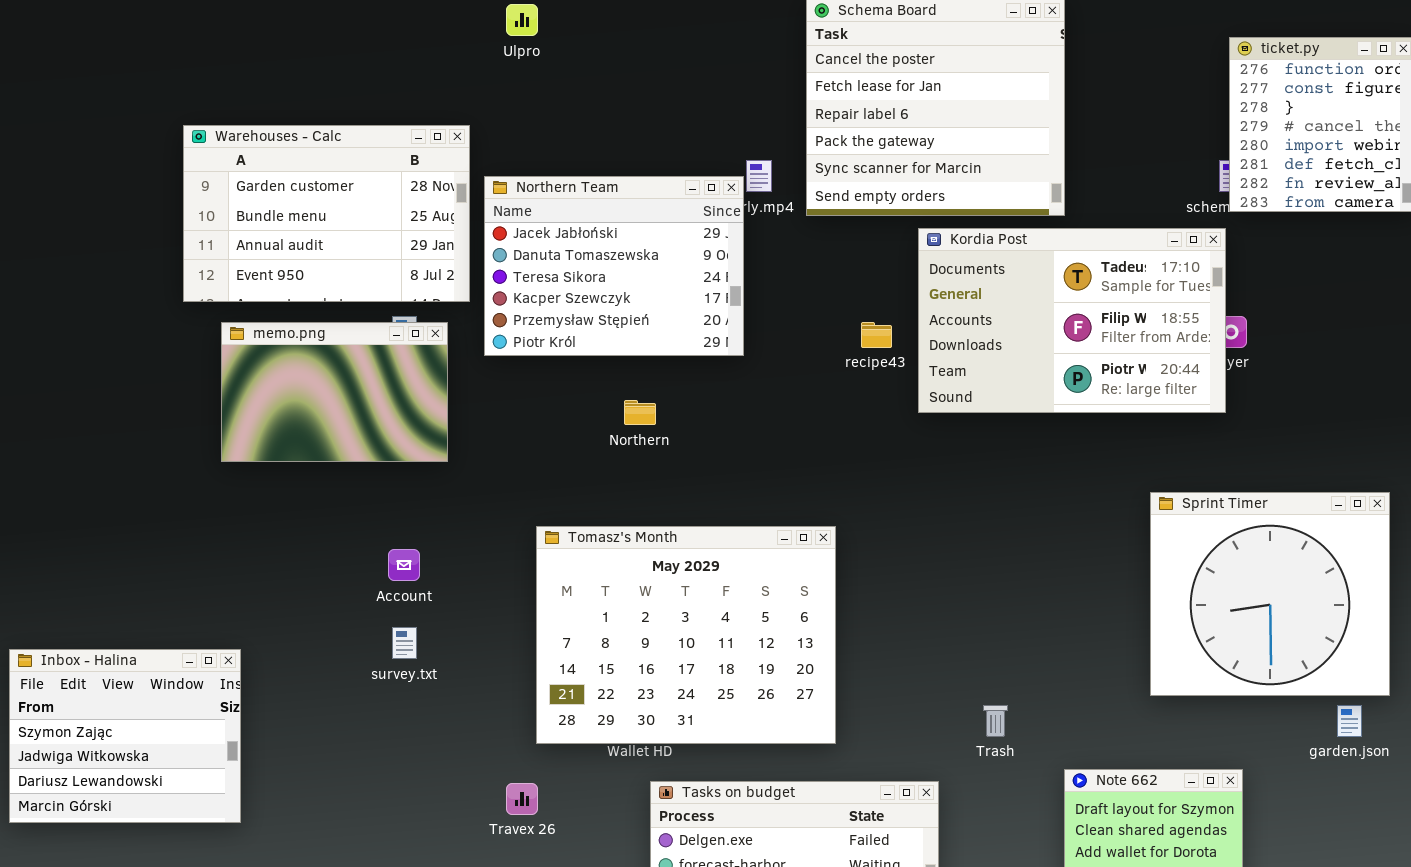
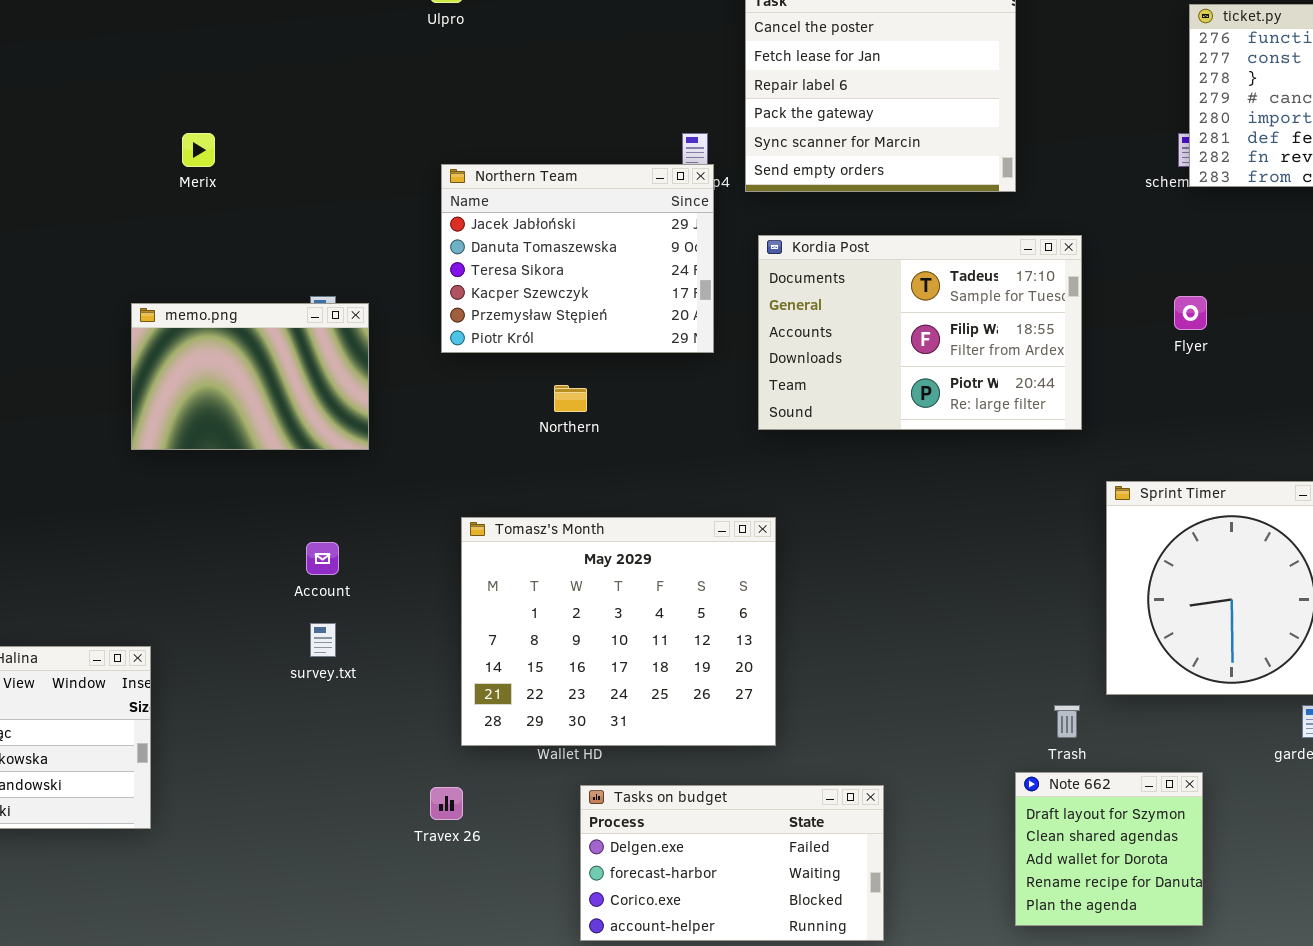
Warehouses - Calc: [183,125,470,302] -> none, closed
Northern Team: [484,176,744,356] -> [441,164,714,353], moved
Kordia Post: [918,228,1226,413] -> [758,235,1082,430], moved
Trash: [983,705,1008,737] -> [1054,705,1080,738], moved

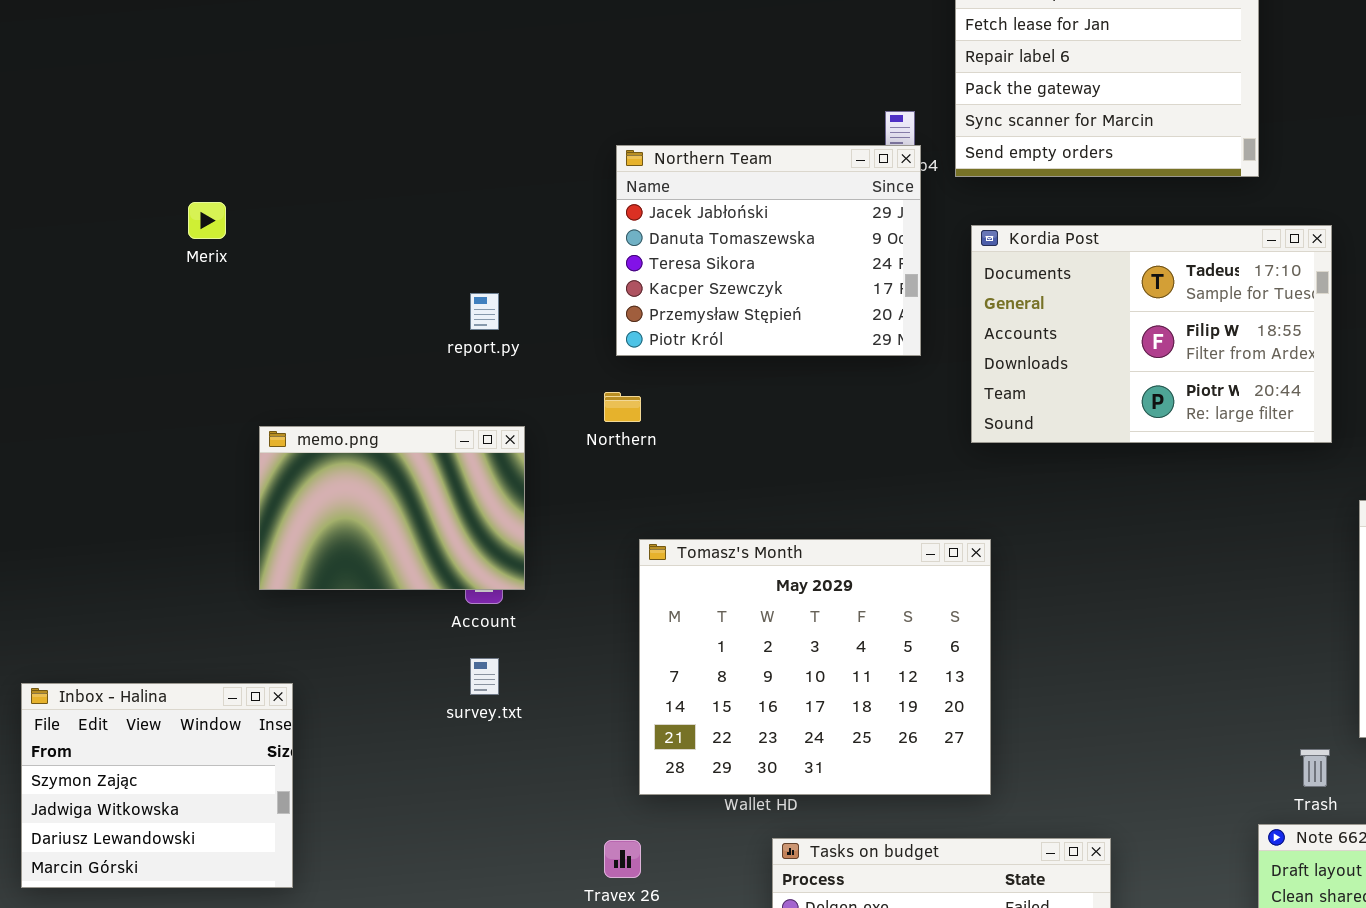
Merix: [182,133,215,167] -> [188,202,226,239], moved
memo.png: [131,303,369,450] -> [259,426,525,590], moved
Northern: [554,385,587,412] -> [604,392,641,422], moved

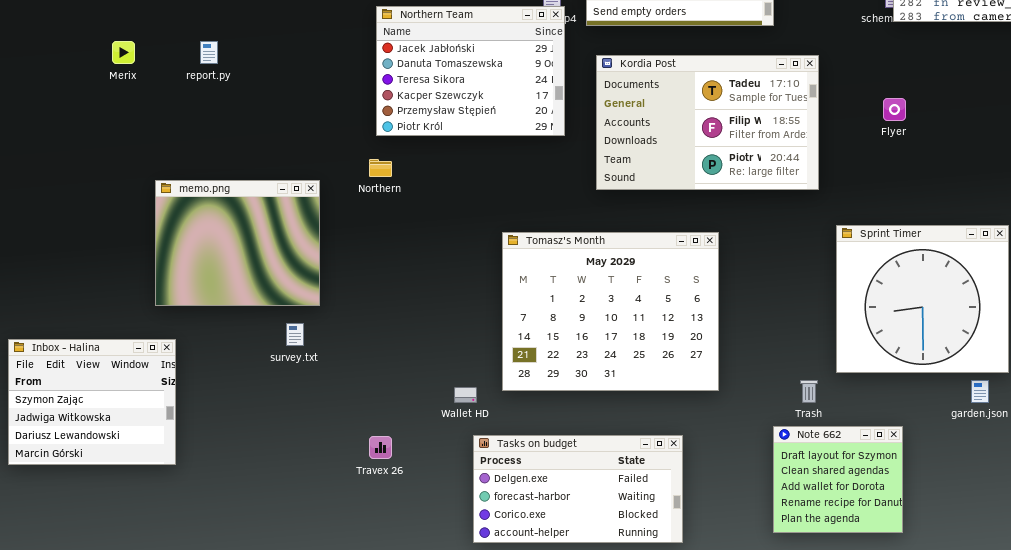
report.py: [470,293,499,330] -> [200,41,218,64], moved
memo.png: [259,426,525,590] -> [155,180,320,306], resized
Tomasz's Month: [639,539,991,795] -> [502,232,719,391], moved

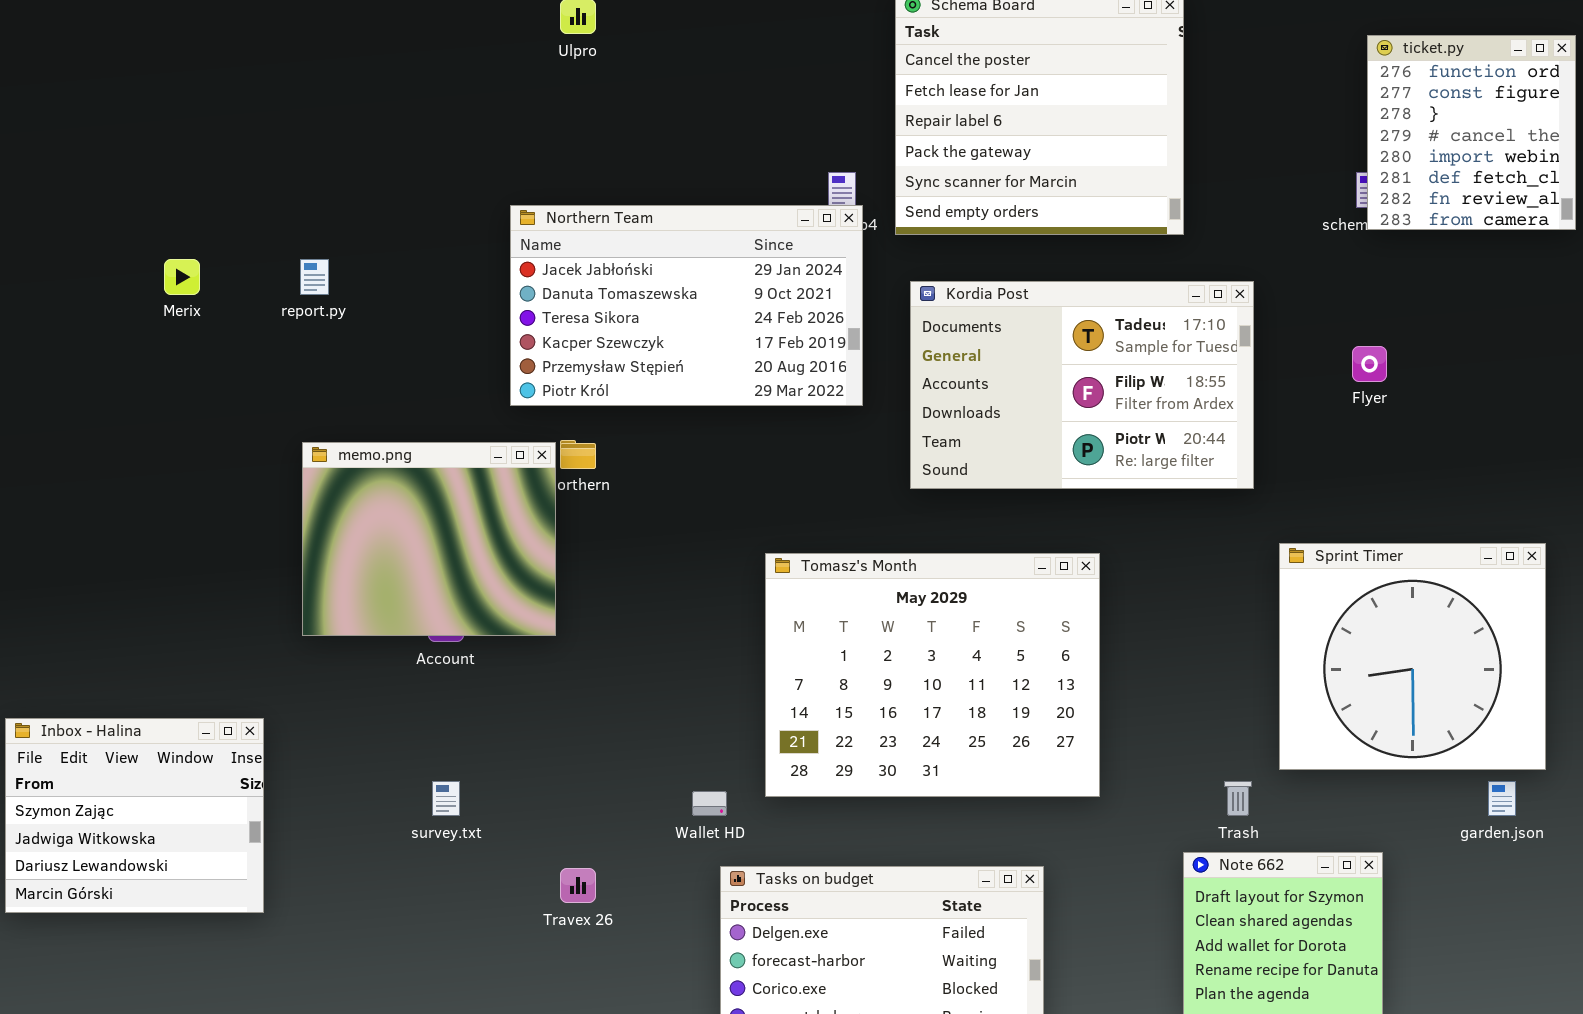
Northern Team: [376,6,565,136] -> [510,205,863,406], resized
memo.png: [155,180,320,306] -> [302,442,556,636], moved
survey.txt: [286,323,304,346] -> [432,781,460,816], moved

